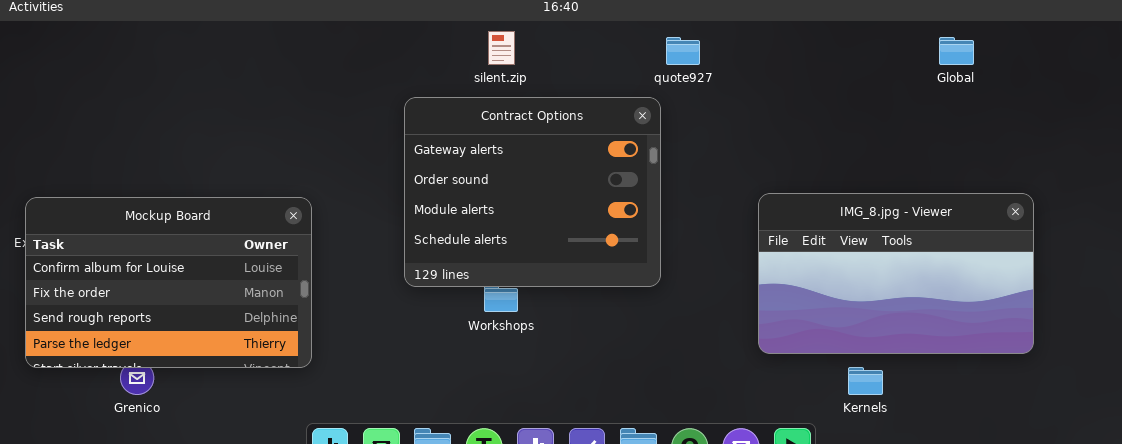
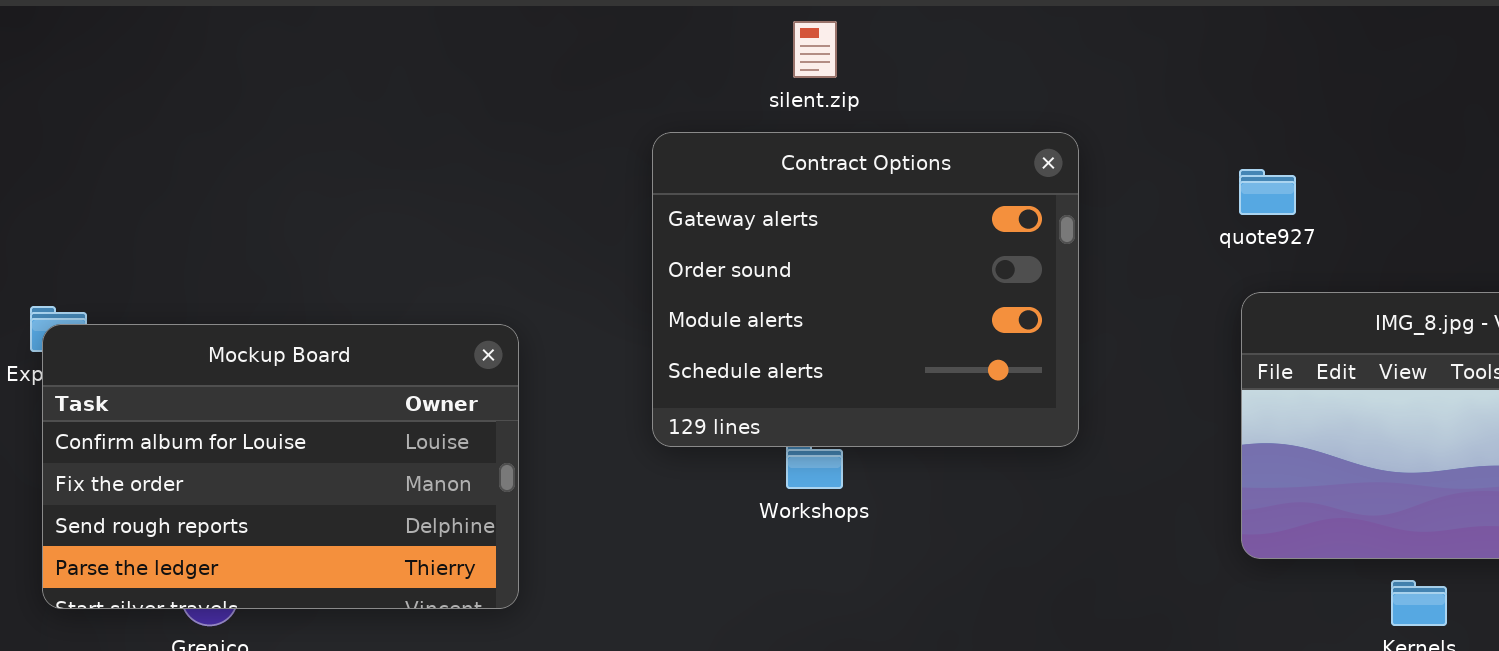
quote927: [666,37,700,65] -> [1239,169,1296,215], moved
Mockup Board: [25,197,312,368] -> [42,324,519,609], moved

